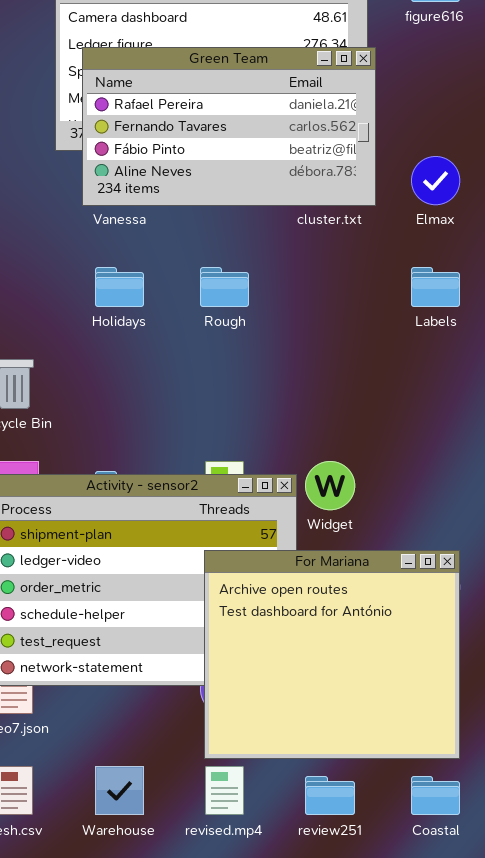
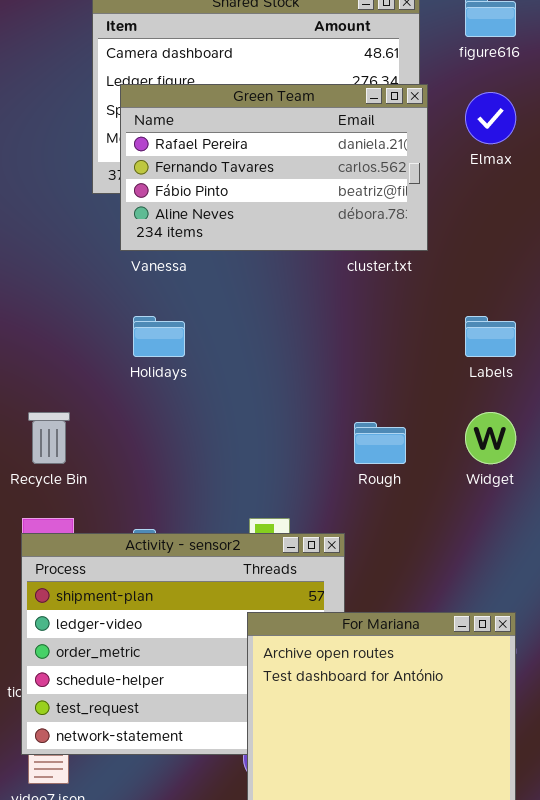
Elmax: [411,156,460,205] -> [465,92,516,144], moved
Rough: [200,267,249,307] -> [354,422,406,464], moved
Widget: [305,461,355,510] -> [465,412,516,464], moved

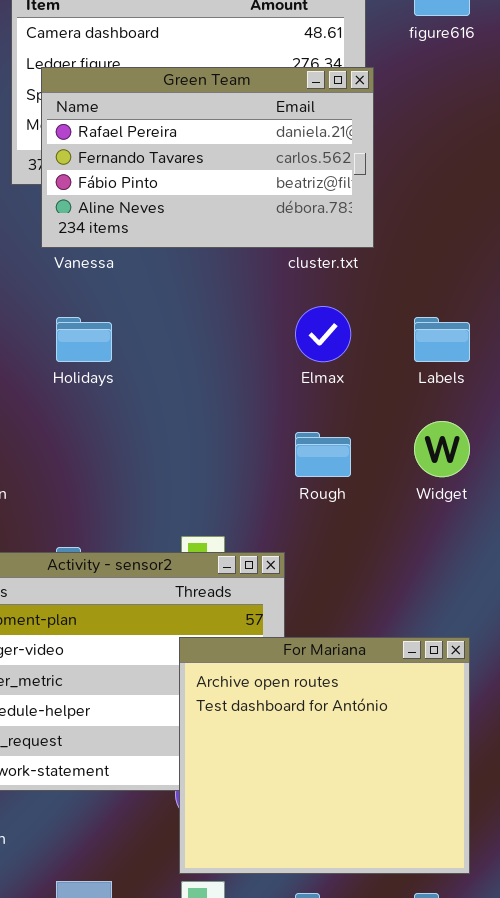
Elmax: [465,92,516,144] -> [295,306,351,362], moved

